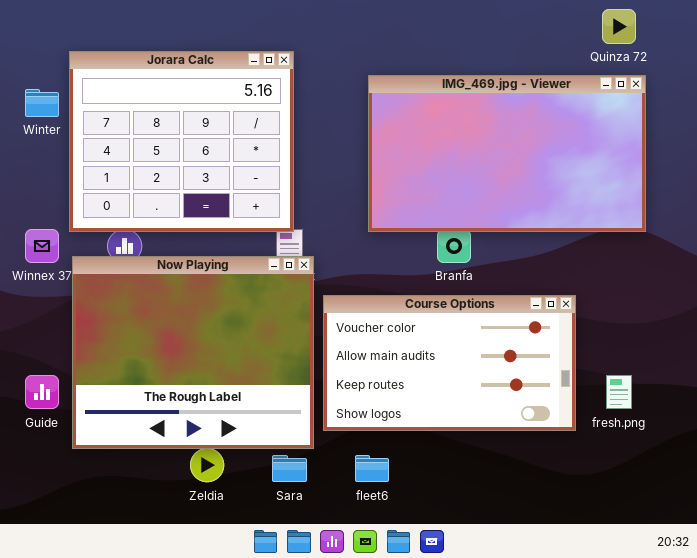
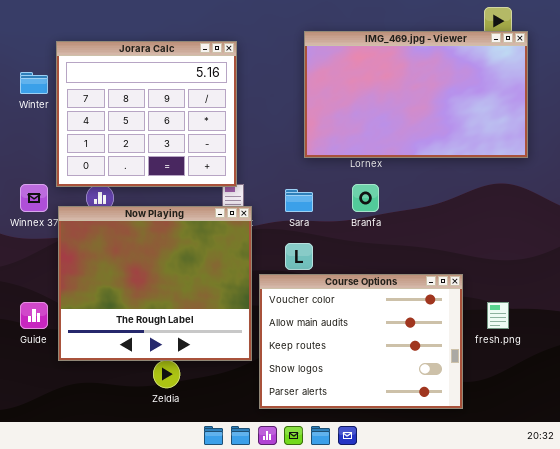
IMG_469.jpg - Viewer: [368,75,646,232] -> [304,31,528,158], moved
Course Options: [323,295,576,431] -> [259,274,463,409], moved, resized
Sara: [272,455,307,482] -> [285,189,313,212], moved

